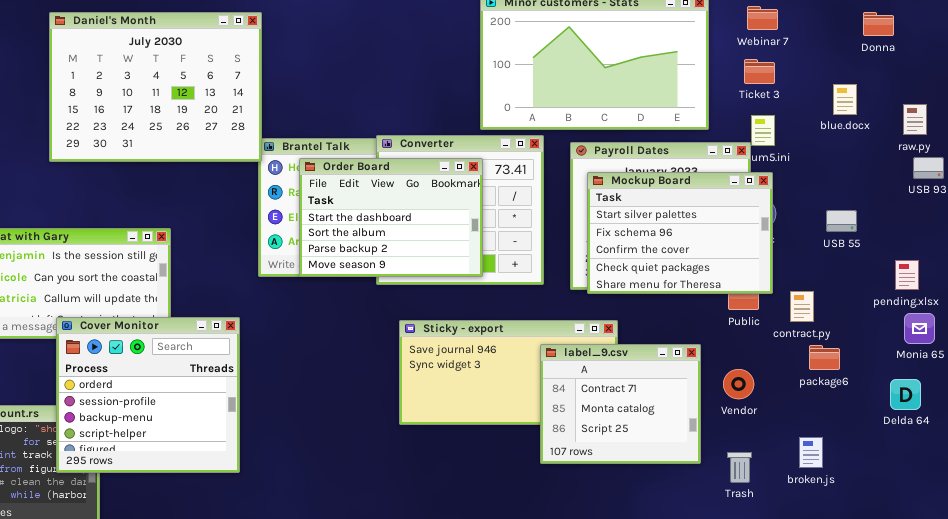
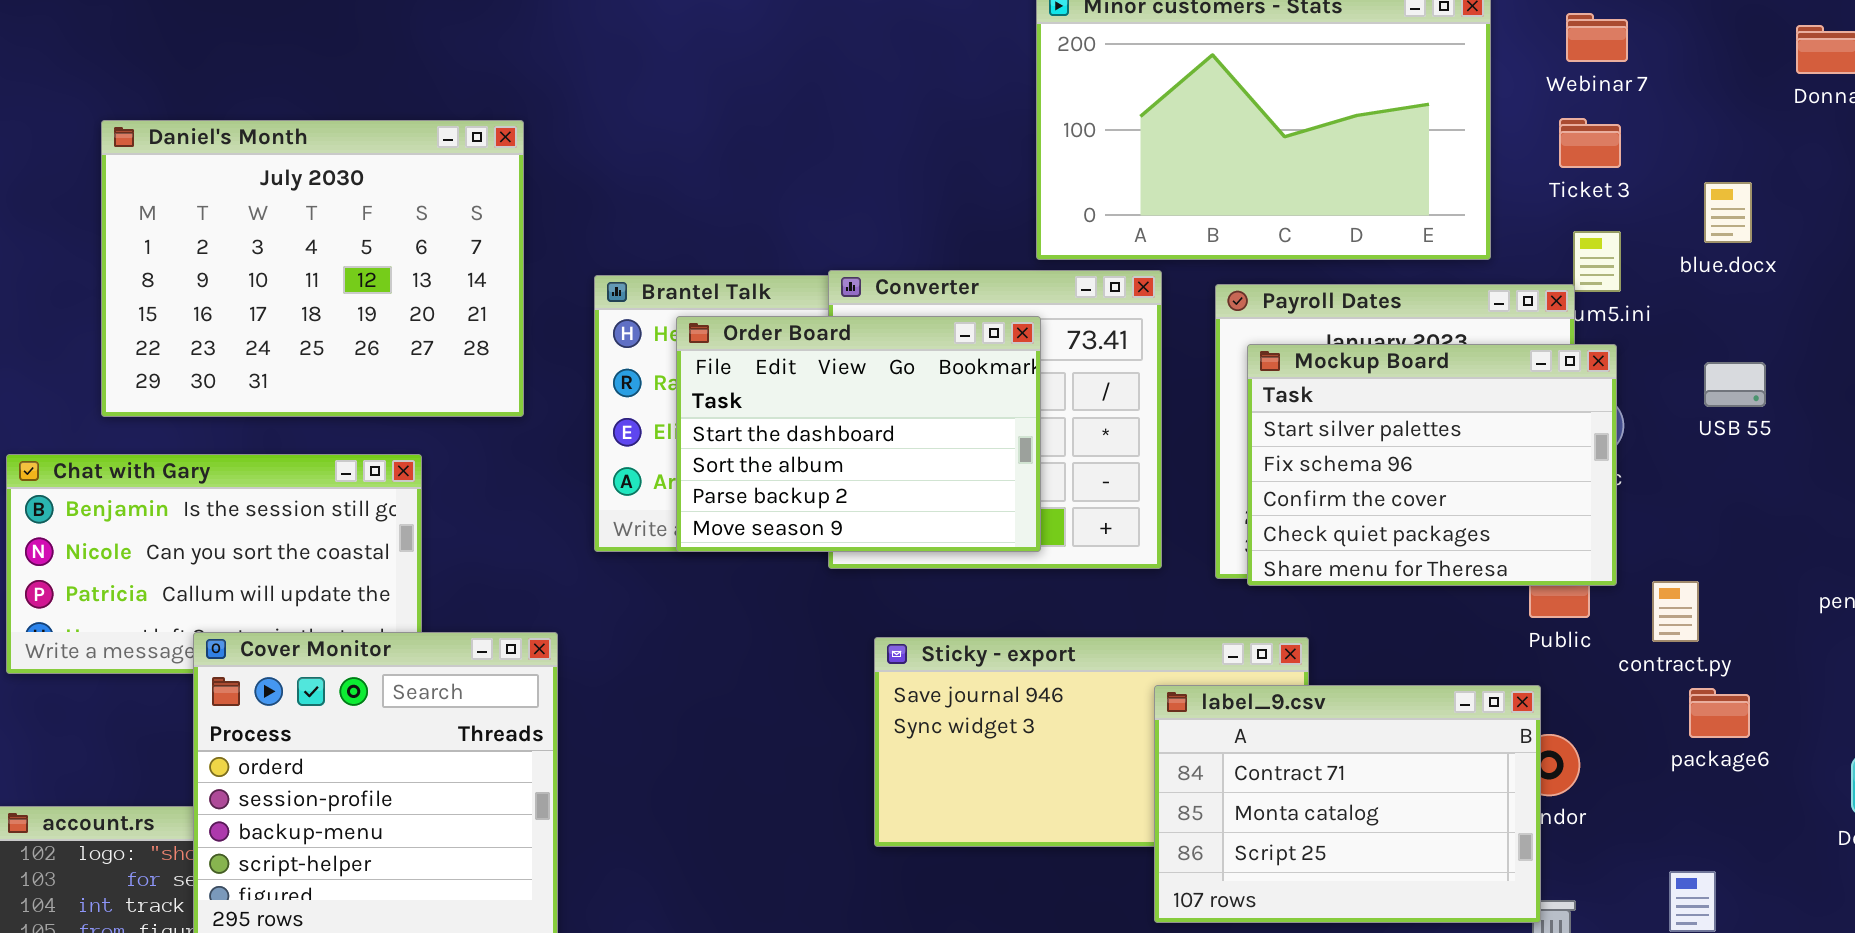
Daniel's Month: [49,12,262,162] -> [101,120,524,417], moved
blue.docx: [833,84,857,115] -> [1704,182,1752,243], moved
USB 55: [826,210,857,232] -> [1704,362,1766,407], moved
label_9.csv: [540,344,701,464] -> [1154,685,1541,923], resized

